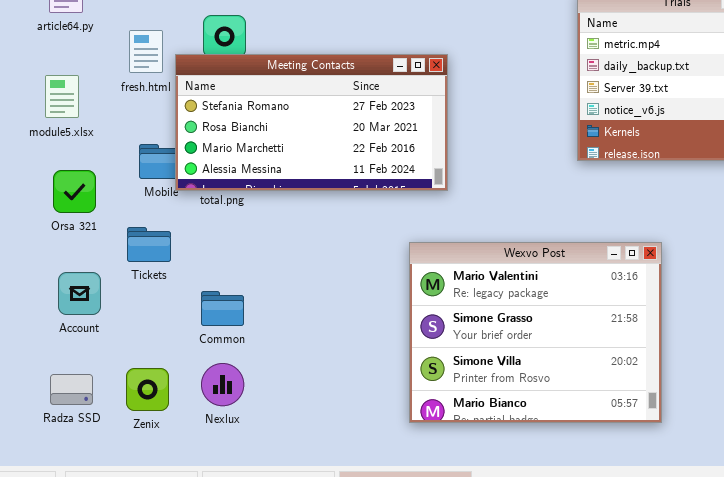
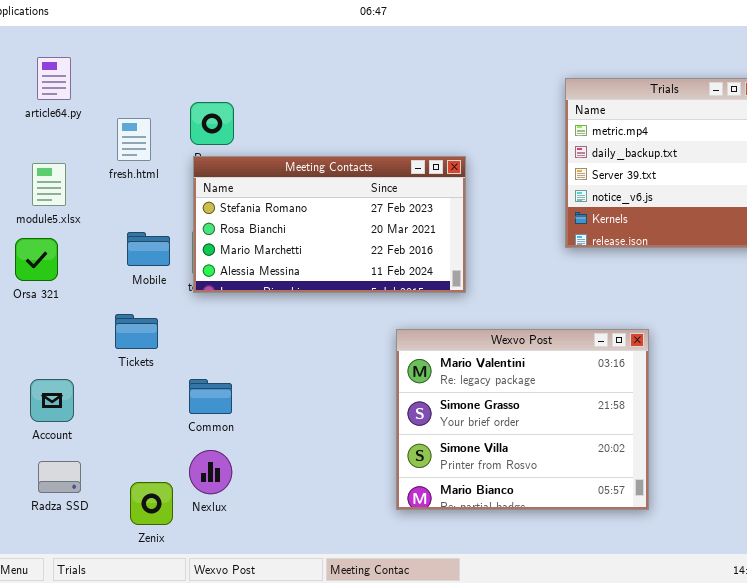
Meeting Contacts: [175,54,448,191] -> [193,156,466,293], moved
Orsa 321: [53,170,96,213] -> [15,238,58,281], moved
Account: [58,272,101,315] -> [30,379,74,422], moved
Zenix: [126,368,169,411] -> [130,482,173,525], moved

